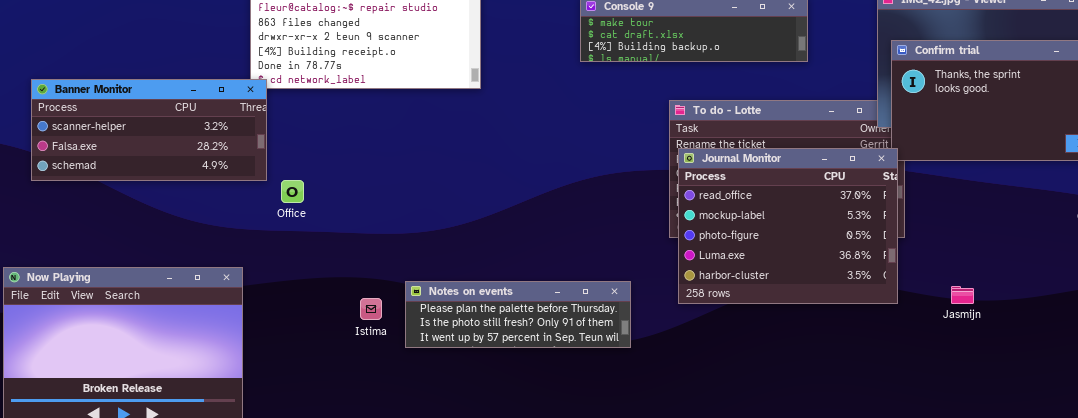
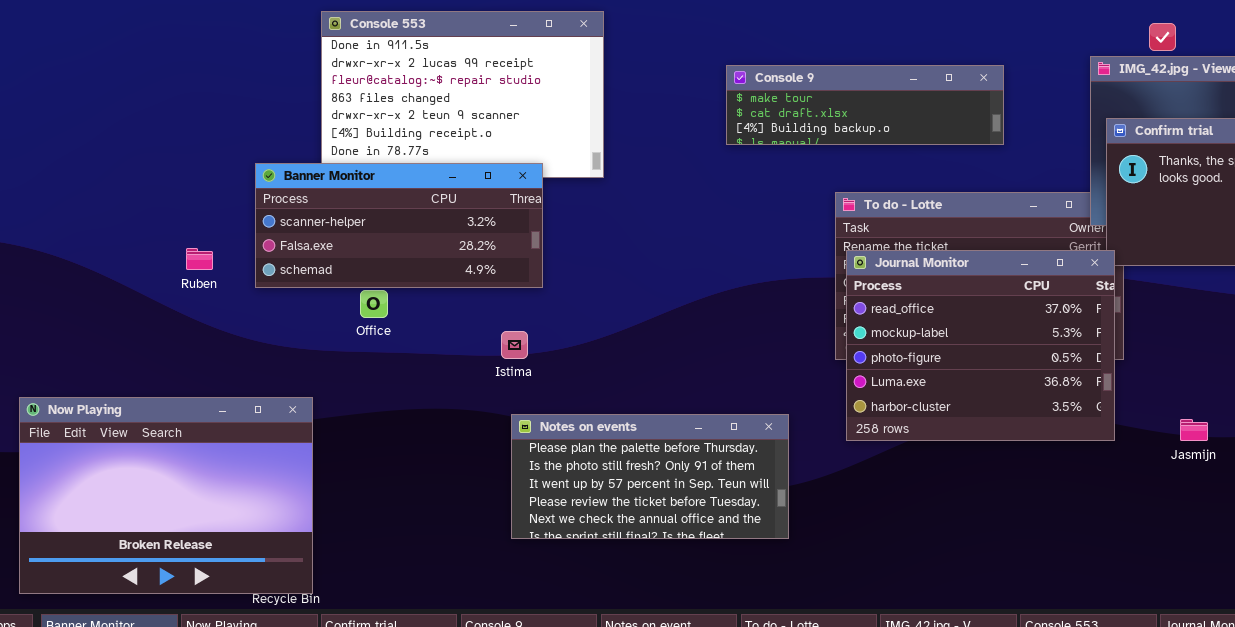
Banner Monitor: [31,79,267,181] -> [255,163,543,288], moved
Notes on events: [405,281,631,348] -> [511,414,789,539], resized
Istima: [360,298,382,320] -> [501,331,528,359], moved

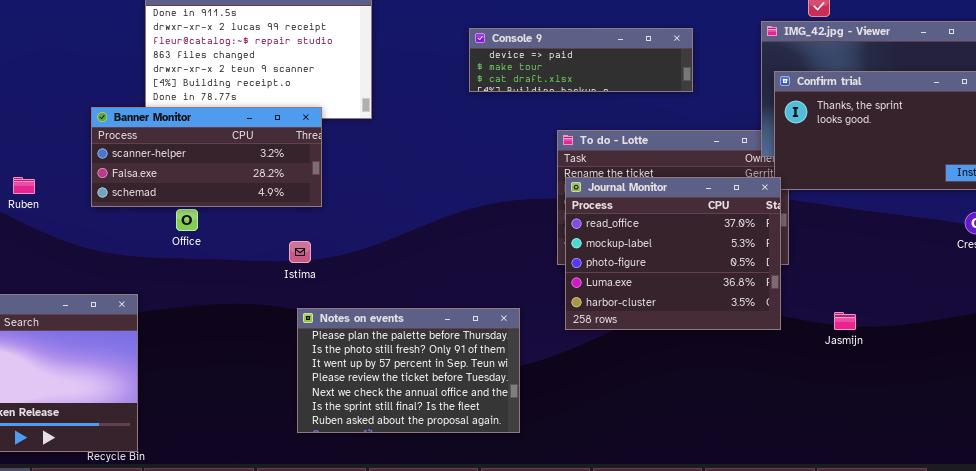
Console 9: [726,65,1004,145] -> [469,28,693,92], scrolled up 1 row
Ruben: [186,248,213,270] -> [13,177,35,194], moved
Notes on events: [511,414,789,539] -> [297,308,520,433], resized

